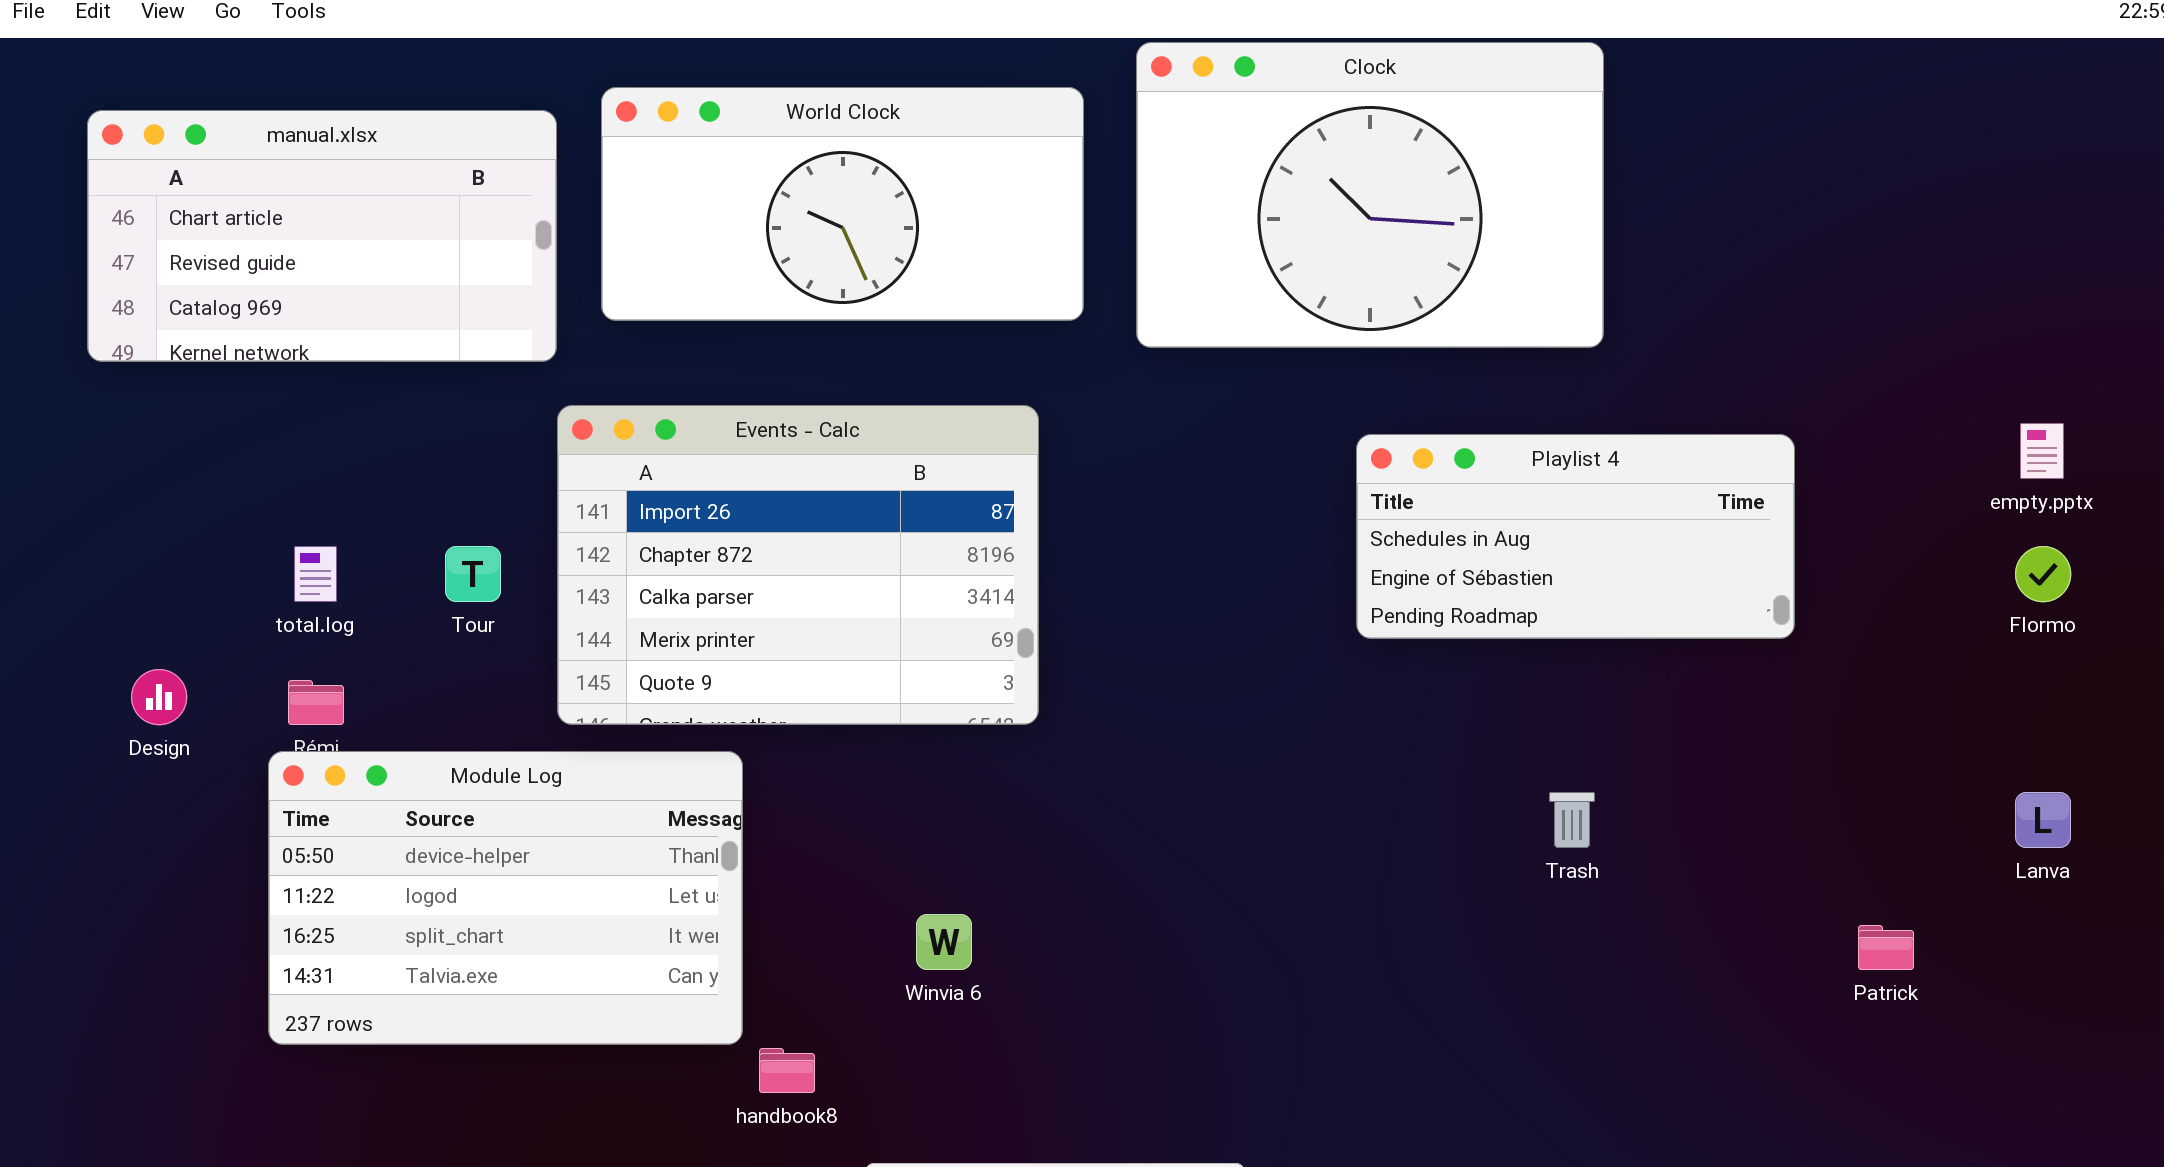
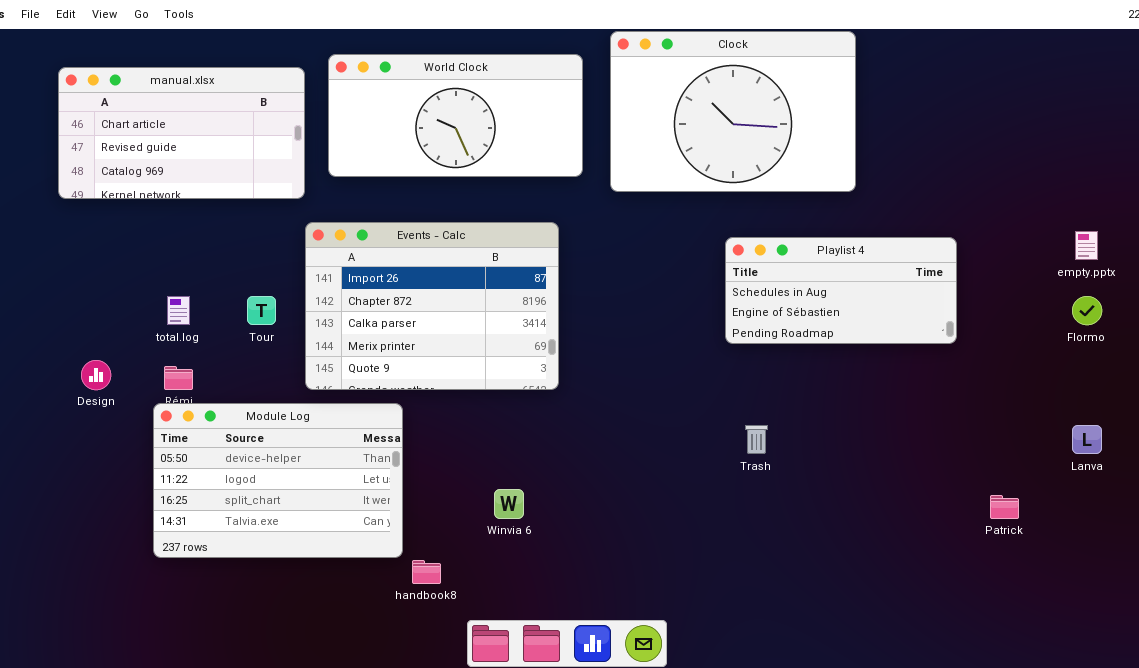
Trash: [1549,792,1595,848] -> [745,425,768,454], moved

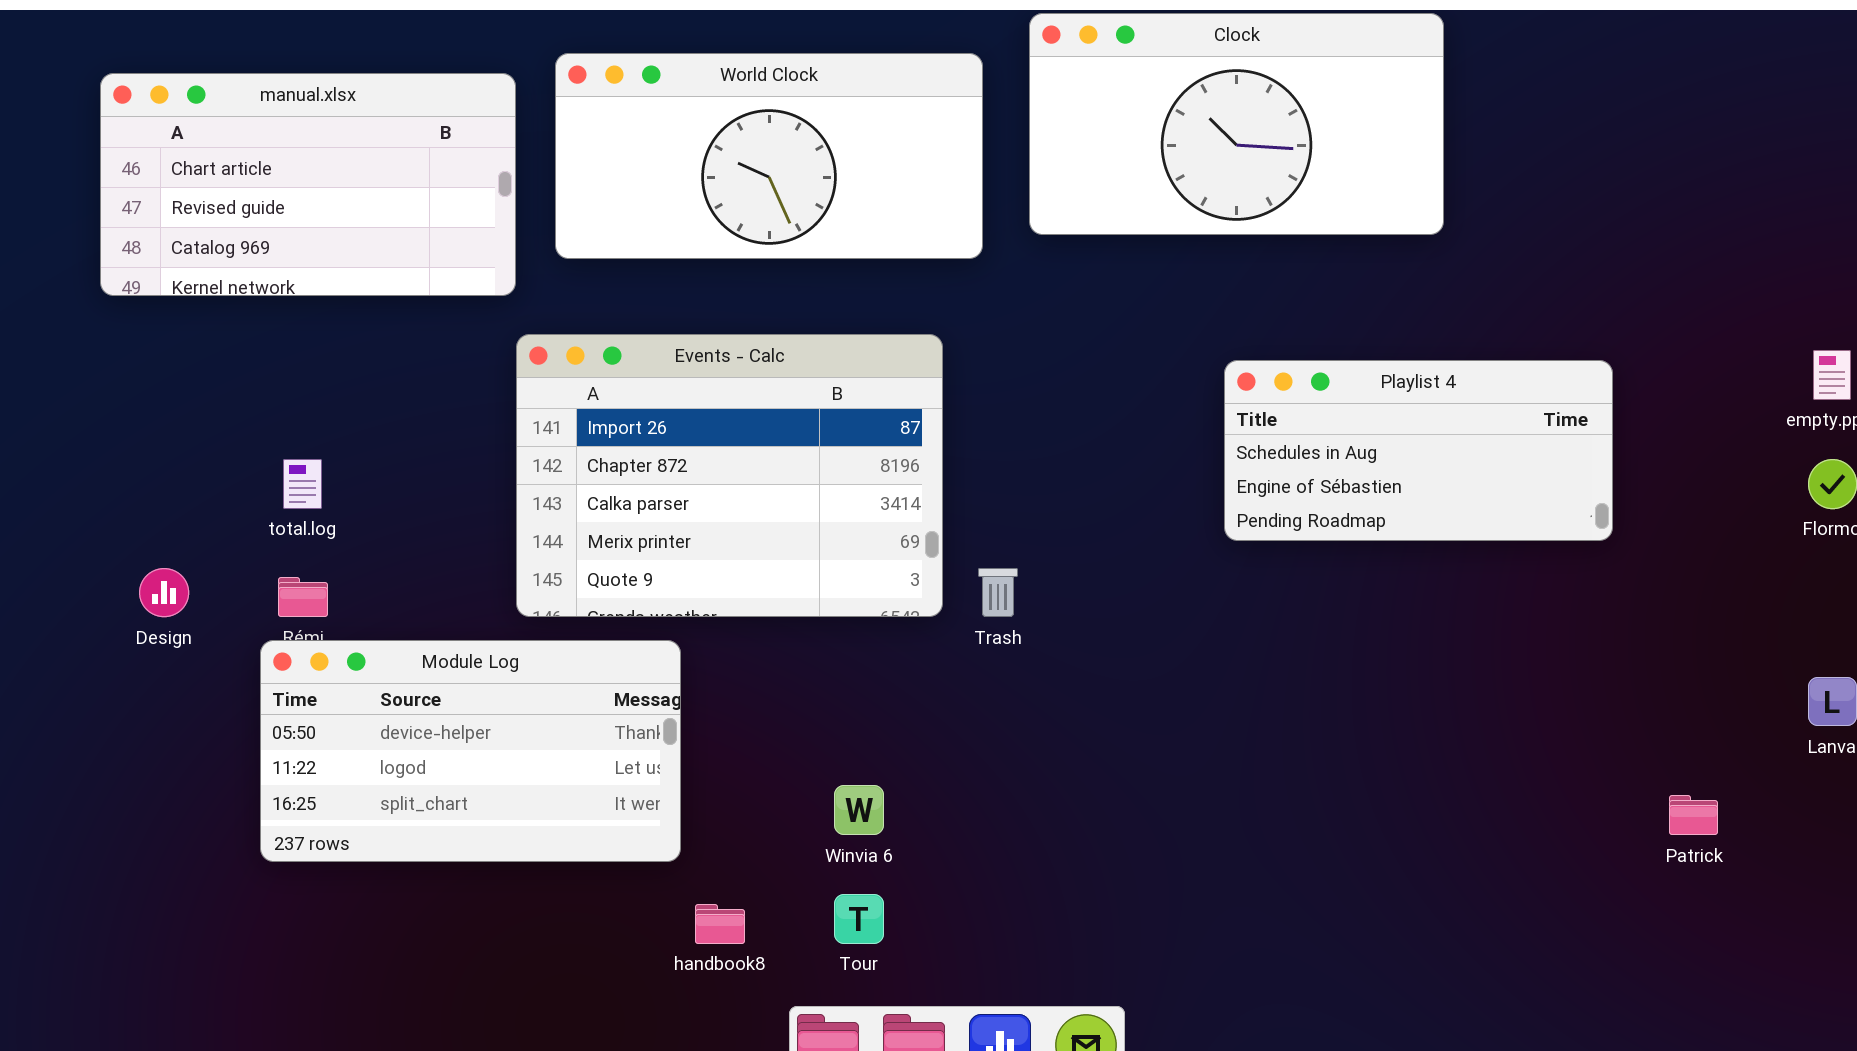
Clock: [610,31,856,192] -> [1029,13,1444,235], resized
Tour: [247,296,276,325] -> [834,894,884,944], moved
Module Log: [153,403,403,558] -> [260,640,681,862], resized
Trash: [745,425,768,454] -> [978,568,1018,617], moved

